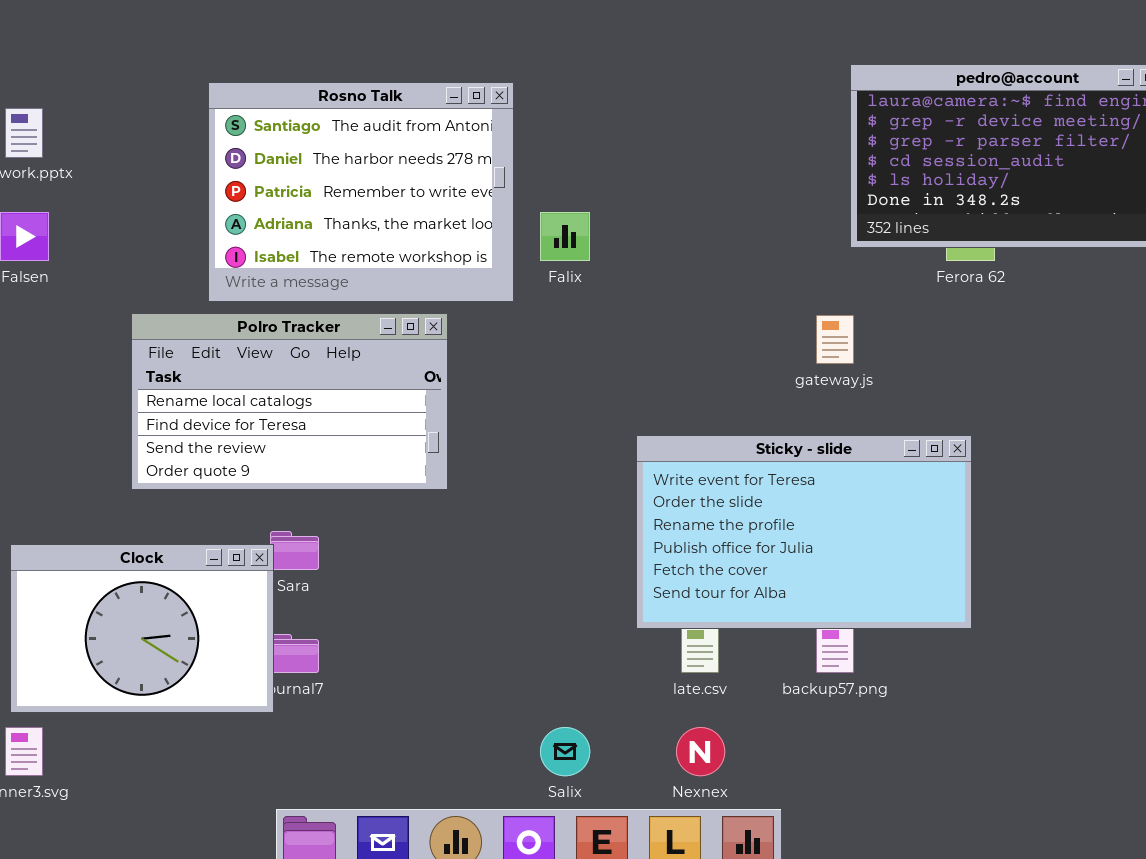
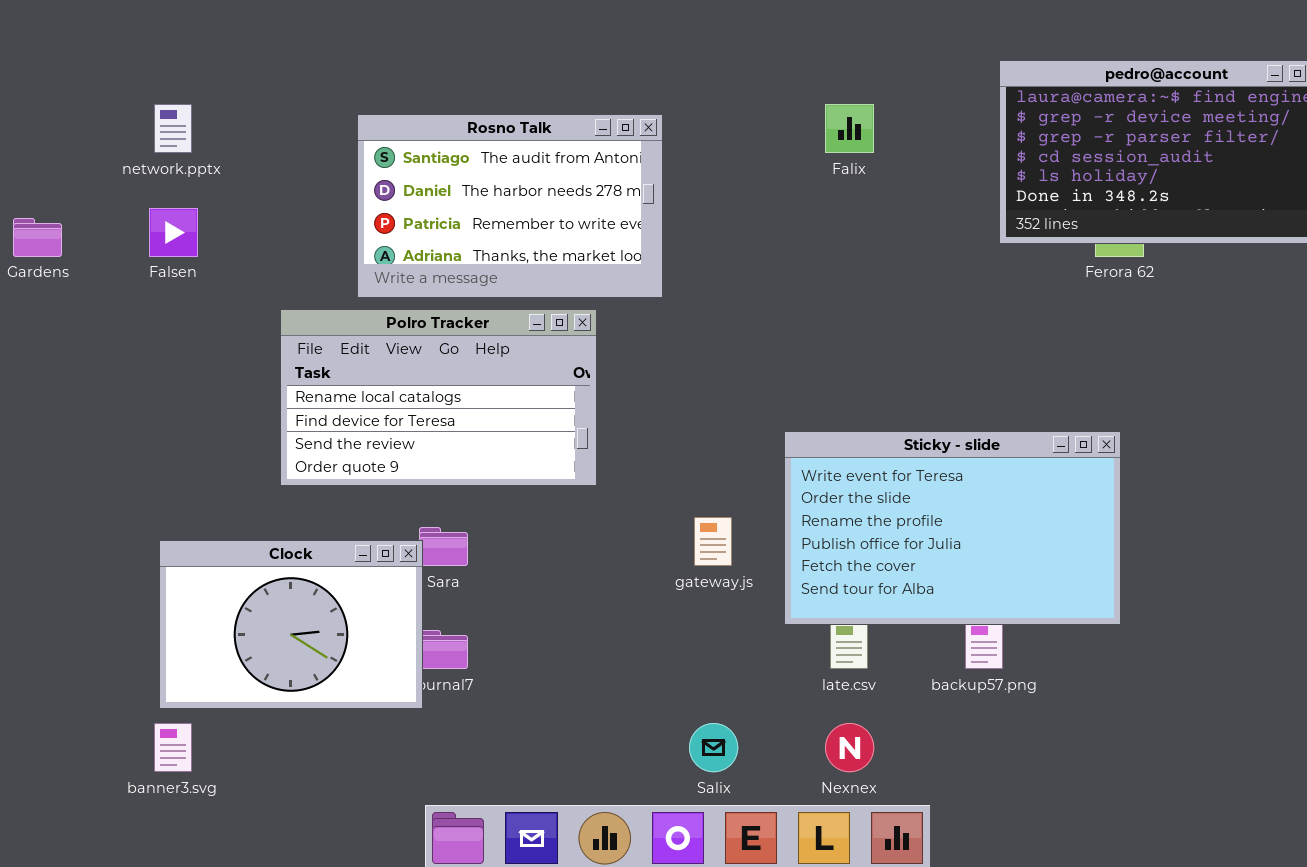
Rosno Talk: [208,82,514,302] -> [357,114,663,298], resized
Falix: [540,212,590,261] -> [825,104,874,153], moved
gateway.js: [816,315,854,364] -> [694,517,732,566], moved

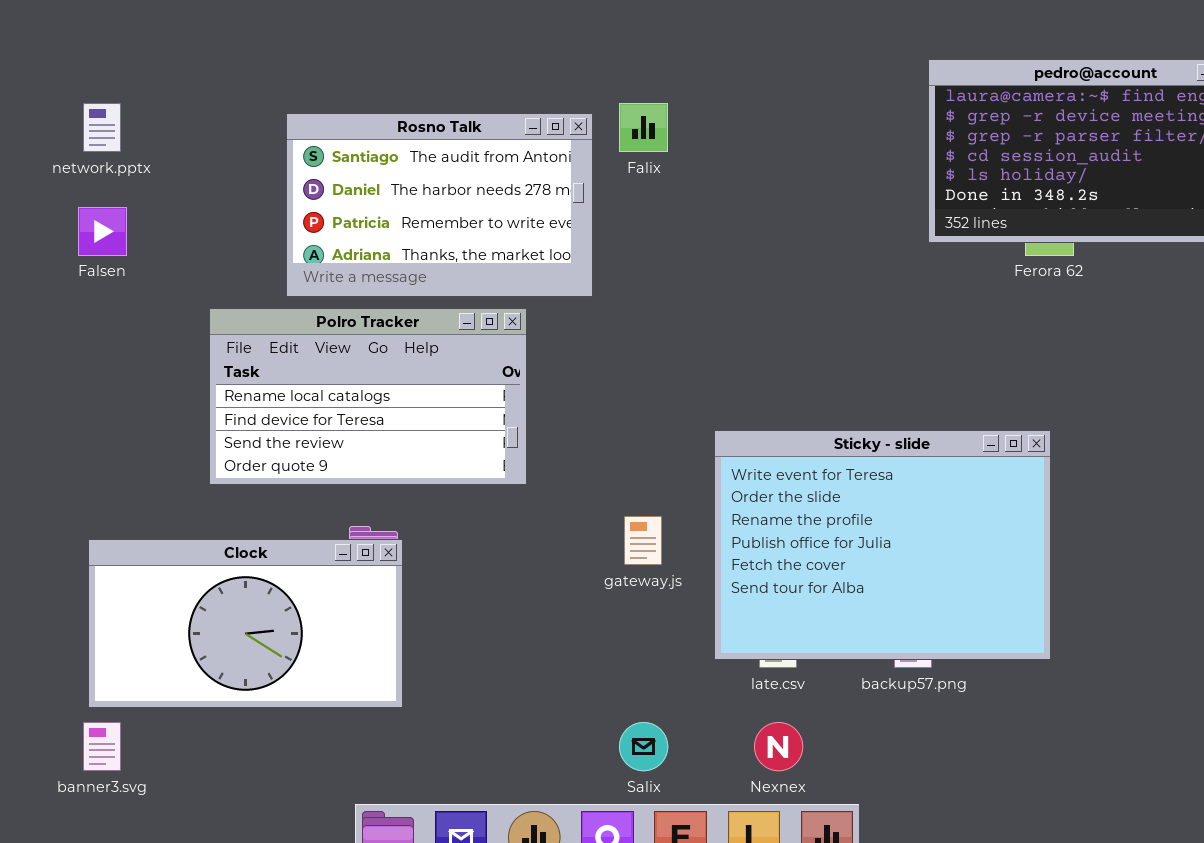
Falix: [825,104,874,153] -> [619,103,668,152], moved
Sticky - slide: [784,431,1121,625] -> [714,430,1051,660], resized
Clock: [159,540,423,709] -> [88,539,403,708], resized

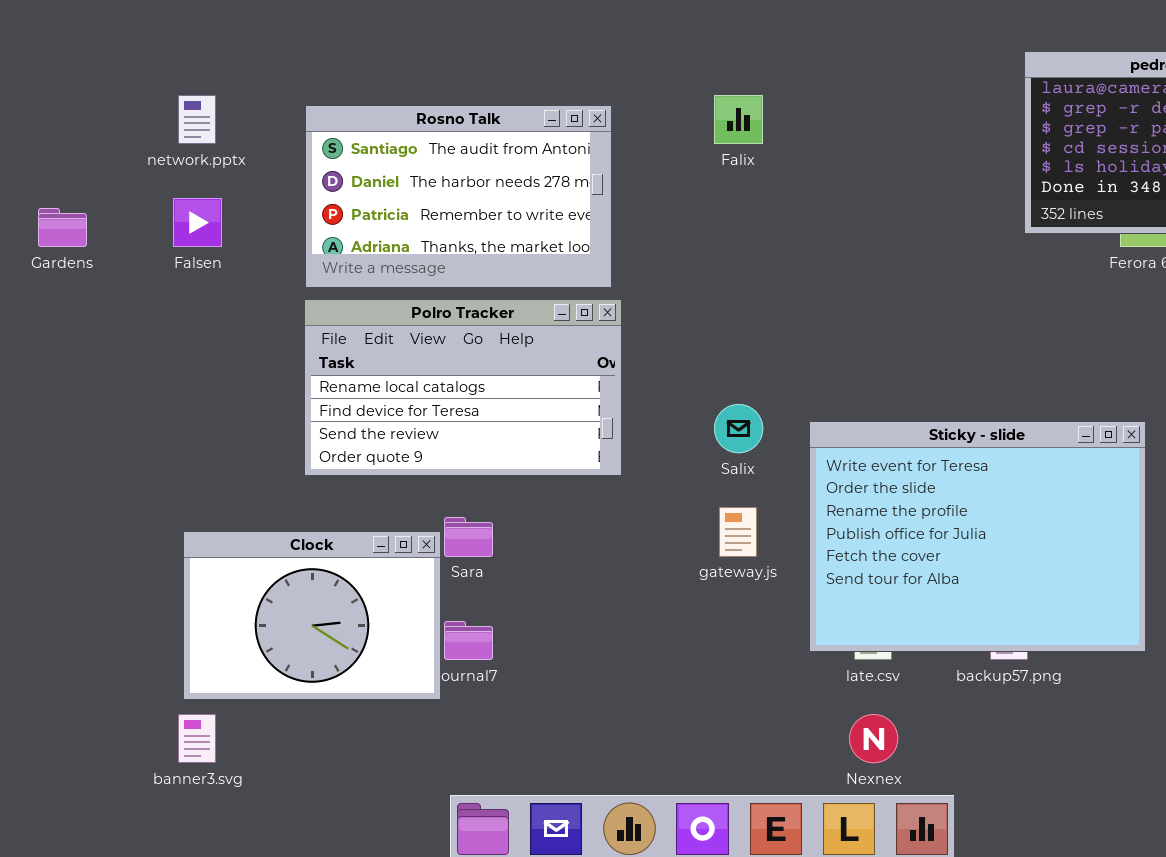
Rosno Talk: [286,113,593,297] -> [305,105,612,288], moved
Clock: [88,539,403,708] -> [183,531,441,700], resized
Salix: [619,722,668,771] -> [714,404,763,453], moved

